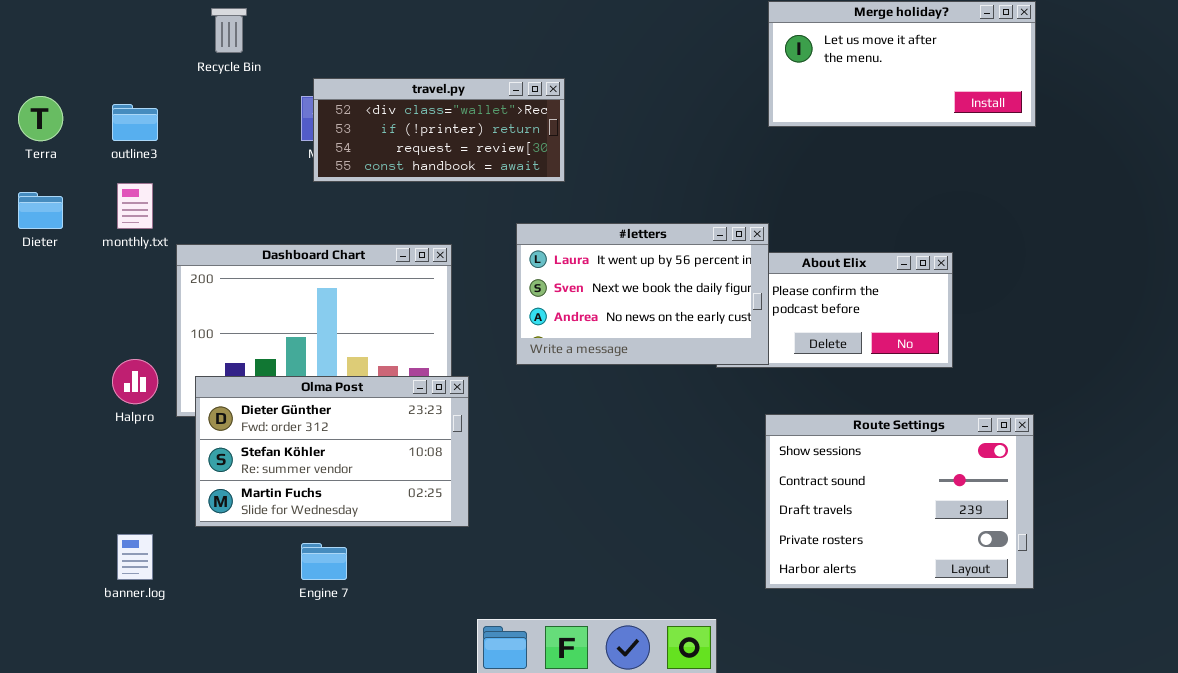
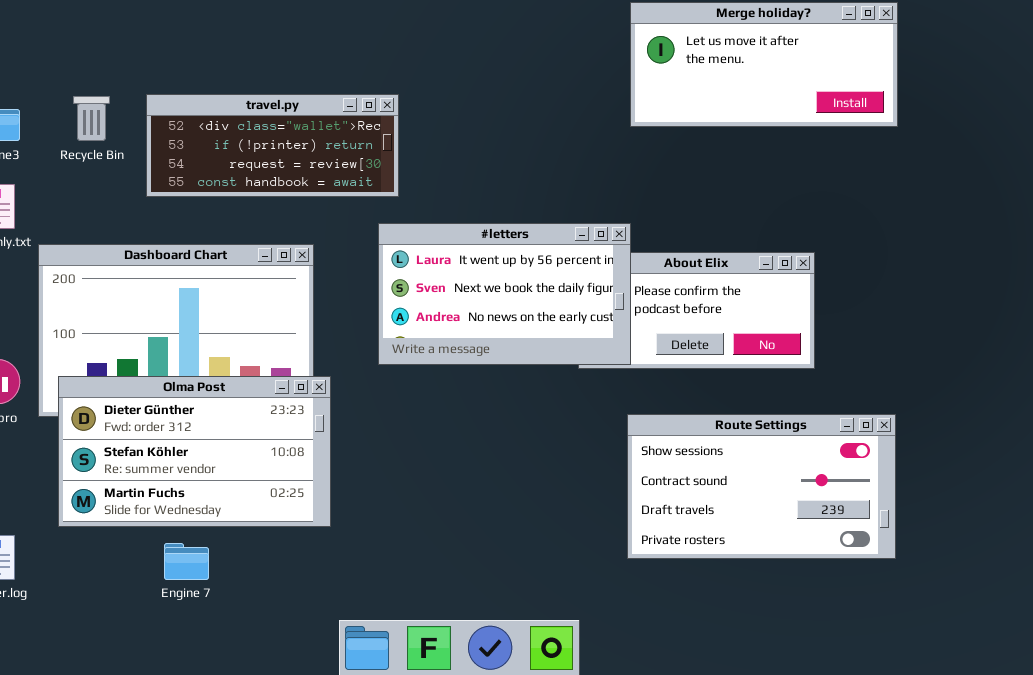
Recycle Bin: [211,8,247,53] -> [73,96,110,141], moved
travel.py: [313,78,565,182] -> [146,94,399,197], moved
Route Settings: [765,414,1034,589] -> [627,414,896,559], resized

